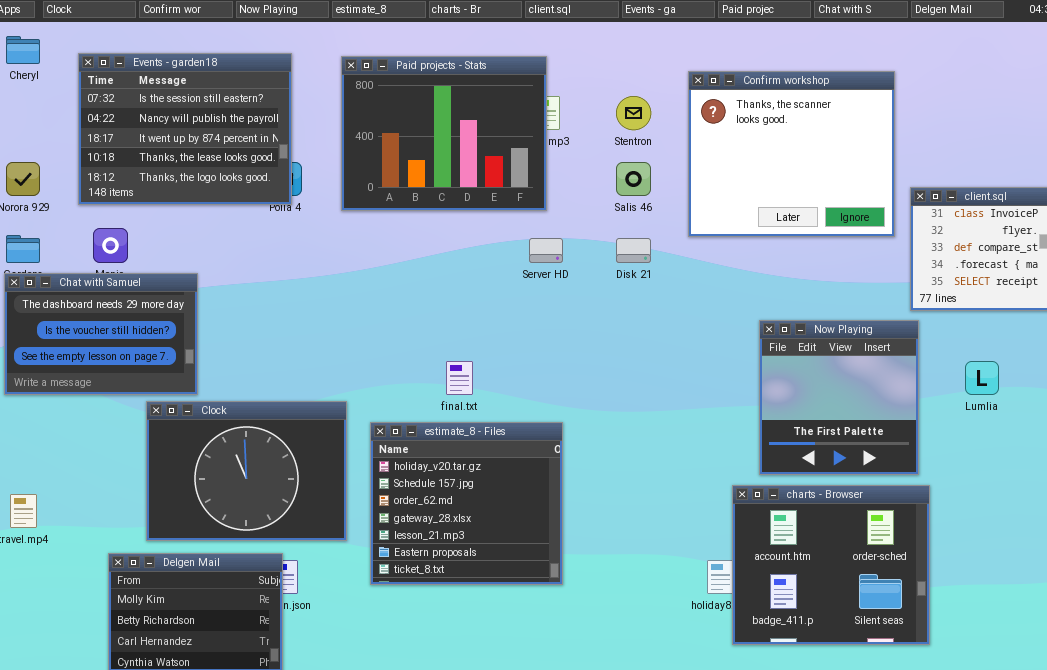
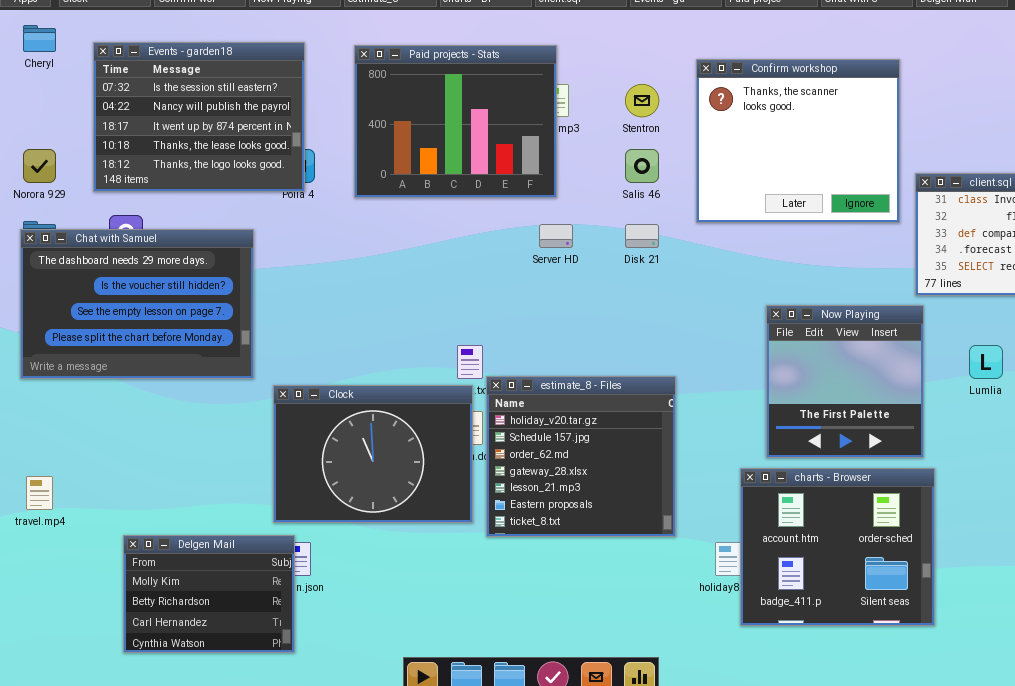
Chat with Samuel: [4,273,198,395] -> [20,229,254,379], resized
Clock: [146,401,347,541] -> [273,385,473,523], moved
estimate_8 - Files: [370,422,563,585] -> [486,376,676,537], moved

